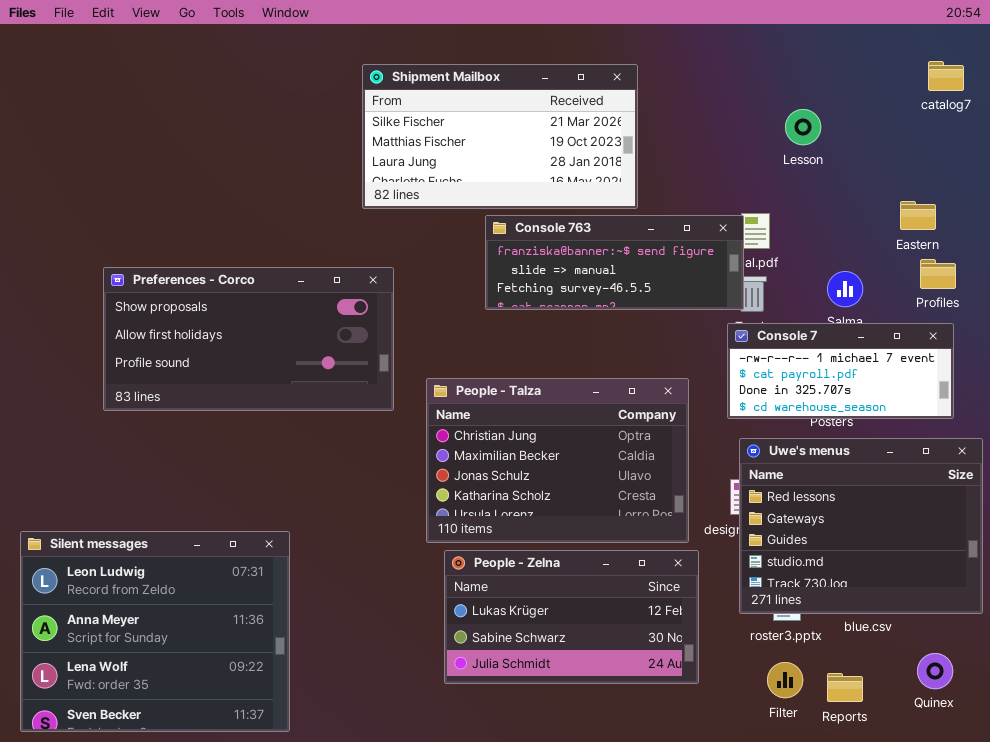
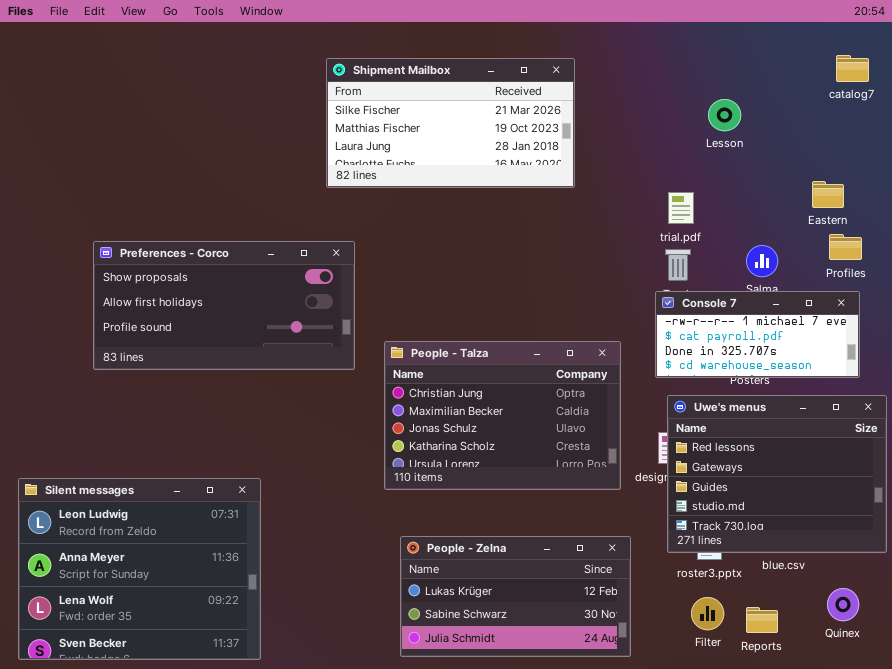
Console 763: [485,215,744,310] -> none, closed
People - Zelna: [444,550,699,684] -> [400,536,631,657], moved

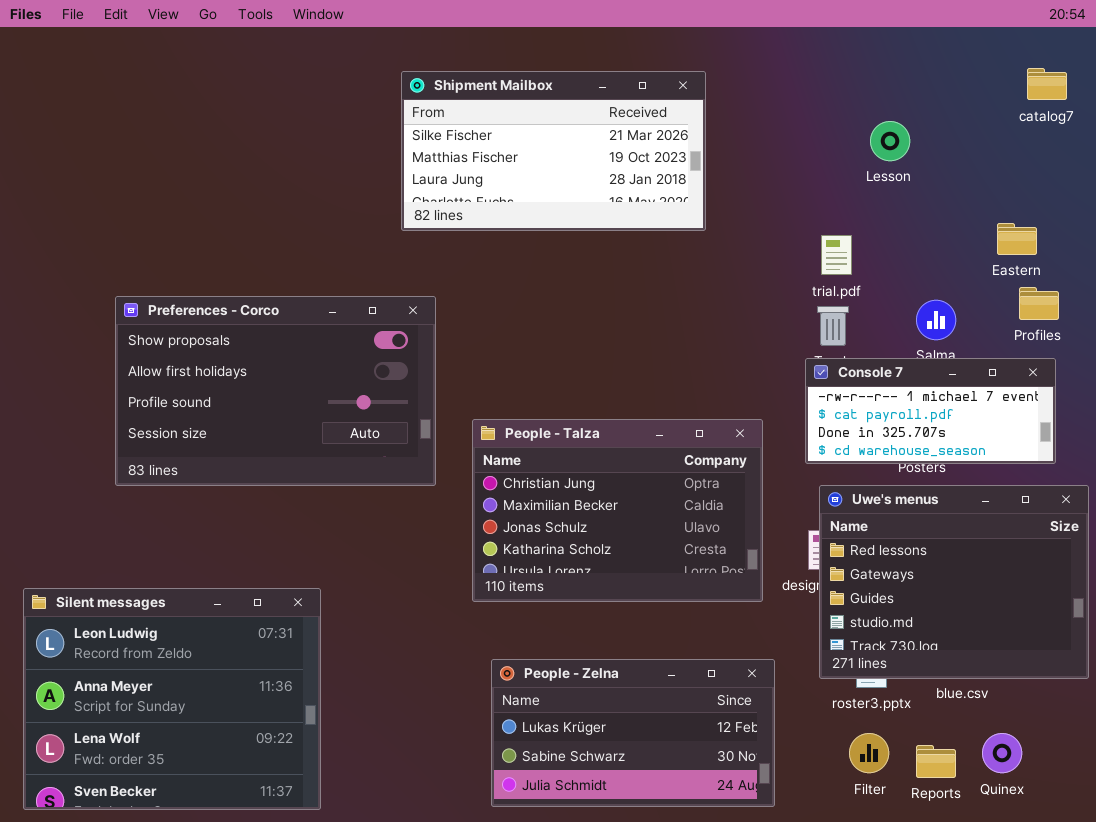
Preferences - Corco: [93,241,355,370] -> [115,296,436,486], resized
Quinex: [827,588,859,621] -> [982,733,1022,773], moved

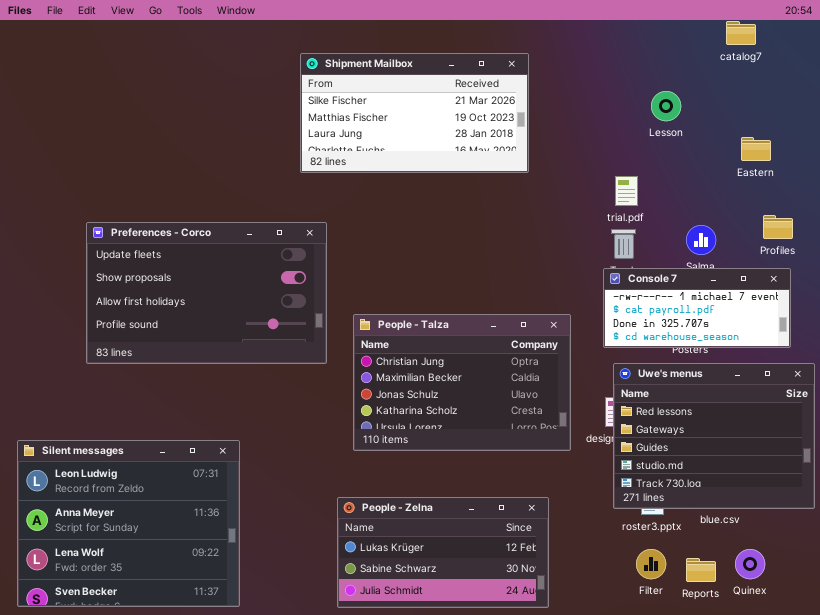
catalog7: [1027,68,1067,100] -> [726,21,756,45], moved
Eastern: [997,223,1037,255] -> [741,137,771,161], moved
Preferences - Corco: [115,296,436,486] -> [86,222,327,364], scrolled up 1 row
People - Zelna: [491,659,775,807] -> [337,497,549,608], moved

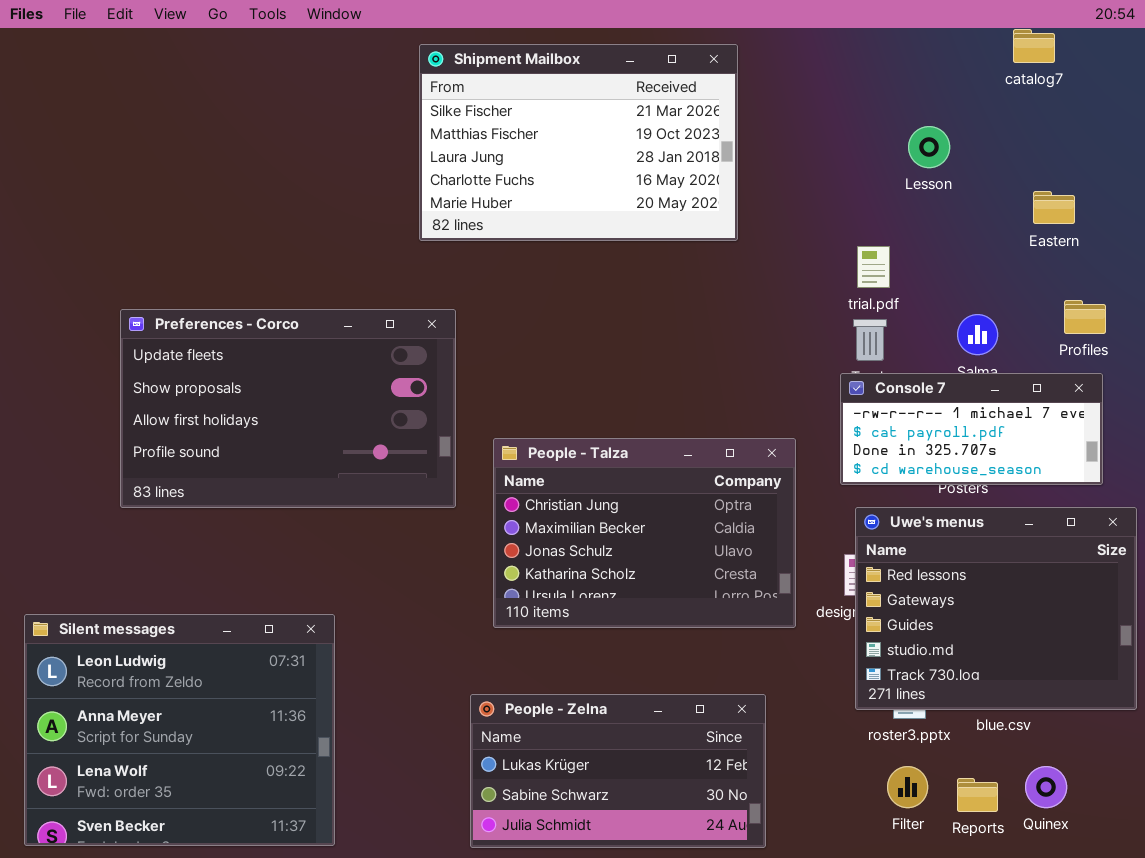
Shipment Mailbox: [300,53,529,173] -> [419,44,738,241], resized

